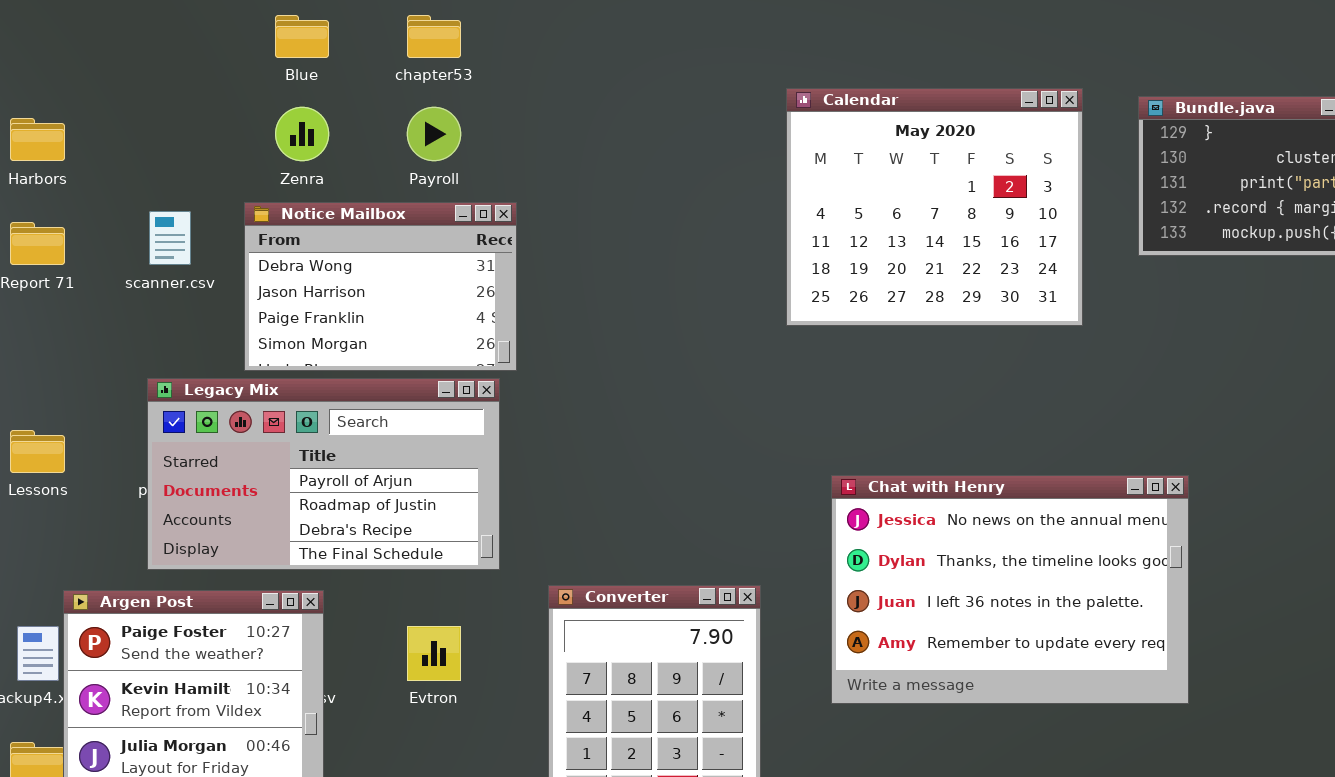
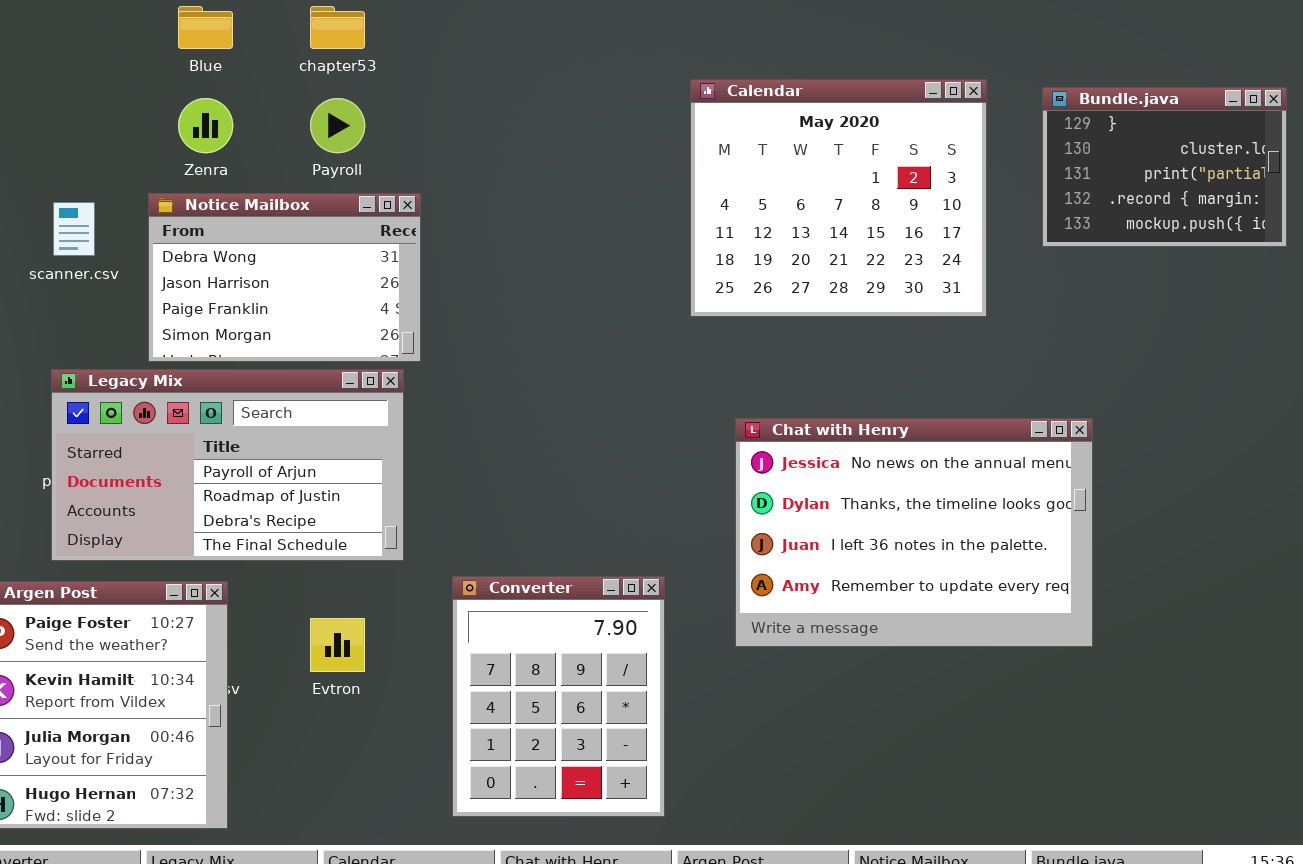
Chat with Henry: [831,475,1189,704] -> [735,418,1093,647], moved

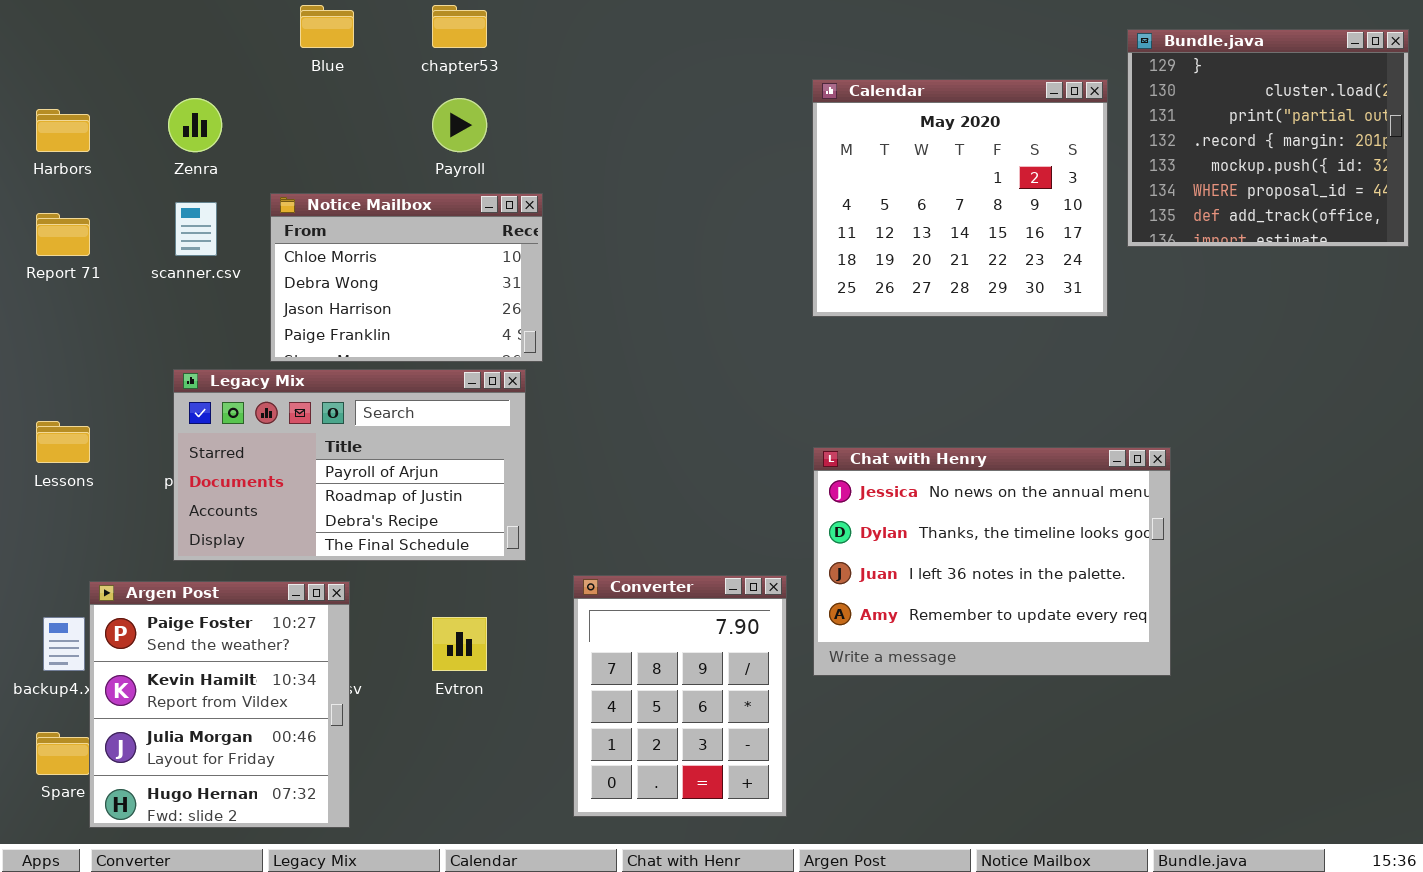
Bundle.java: [1042,87,1287,247] -> [1127,29,1409,247], resized
Zenra: [178,98,233,153] -> [168,98,222,152], moved
Notice Mailbox: [148,193,421,362] -> [270,193,543,362], scrolled up 1 row
Chat with Henry: [735,418,1093,647] -> [813,447,1171,676], moved

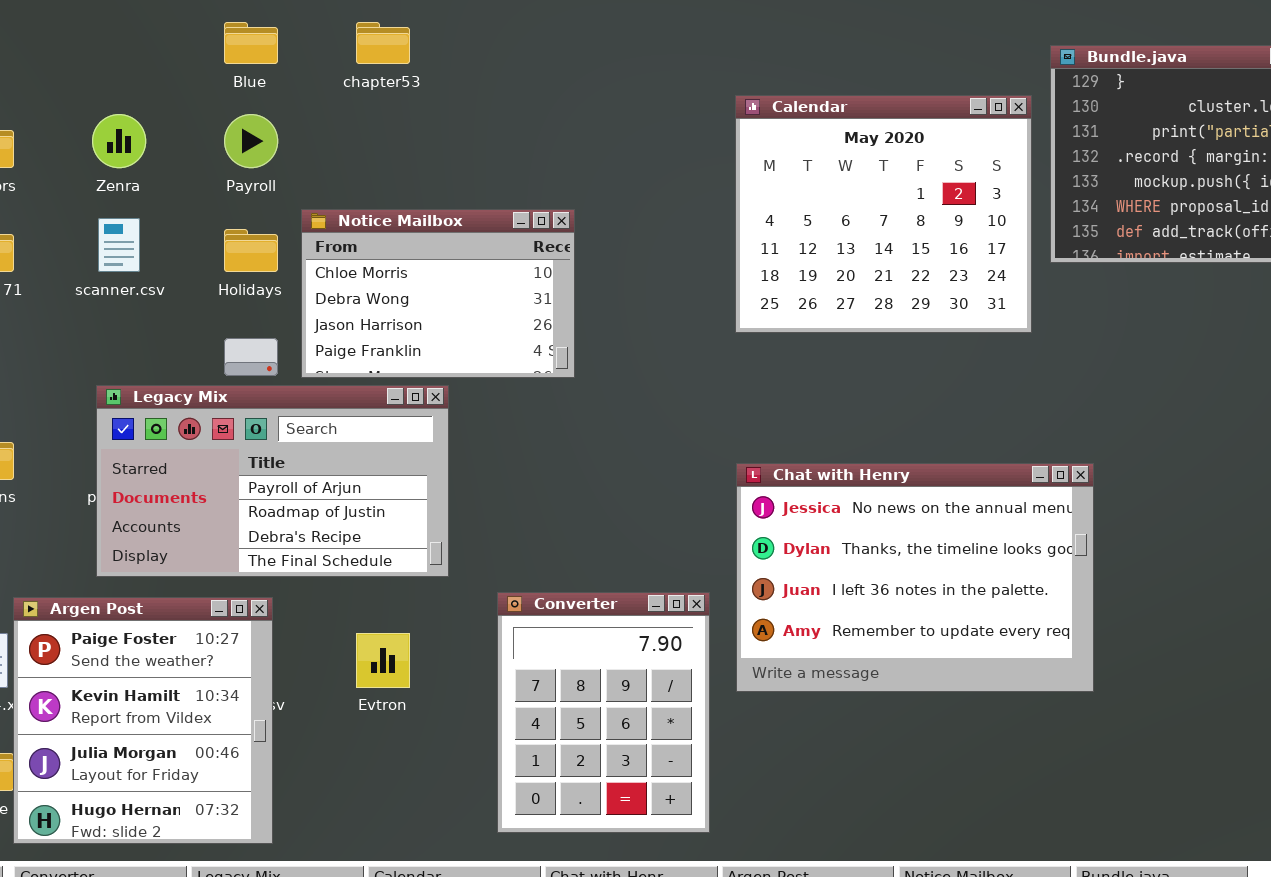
Payroll: [432,98,487,152] -> [224,114,278,168], moved
Notice Mailbox: [270,193,543,362] -> [301,209,575,378], moved

